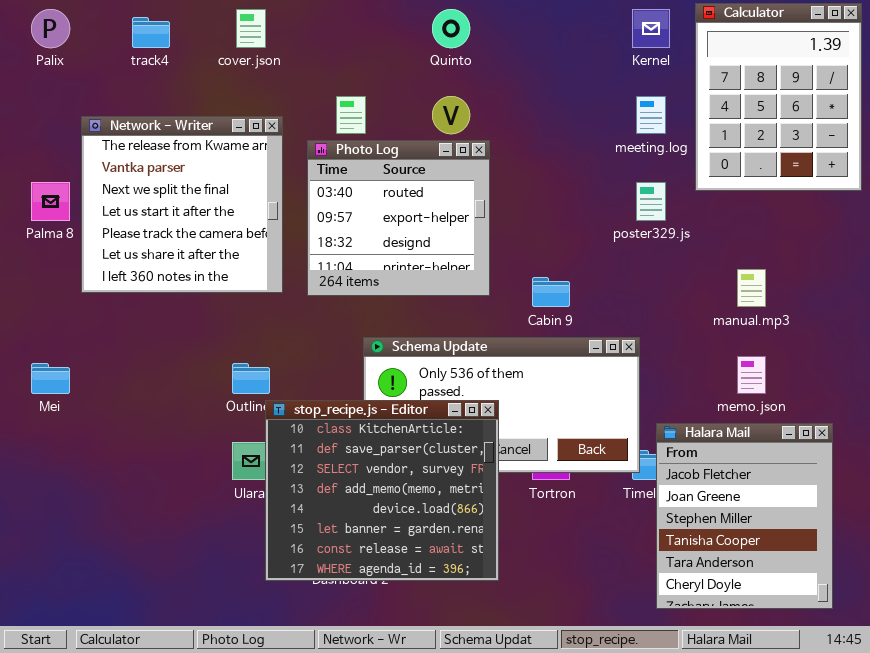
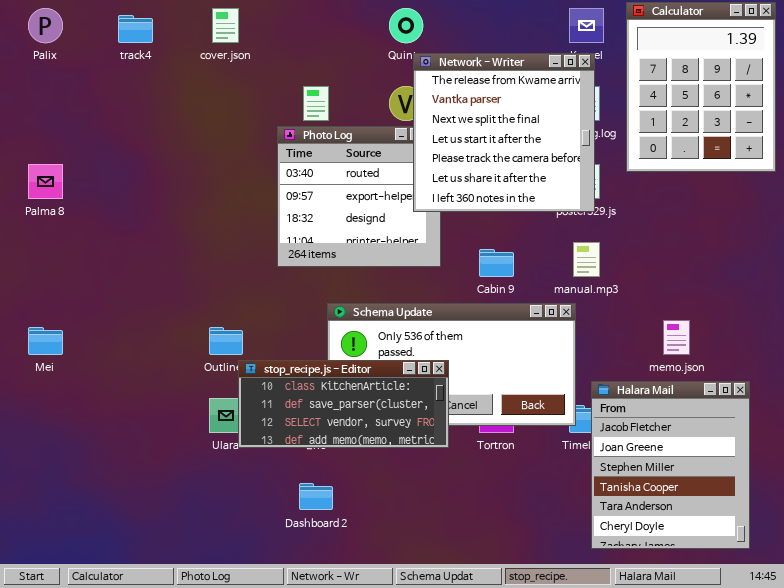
Network - Writer: [81,116,283,293] -> [413,53,595,212], moved
manual.mp3: [737,269,766,307] -> [573,242,600,277], moved
stop_recipe.js - Editor: [265,400,499,581] -> [238,360,449,448], resized

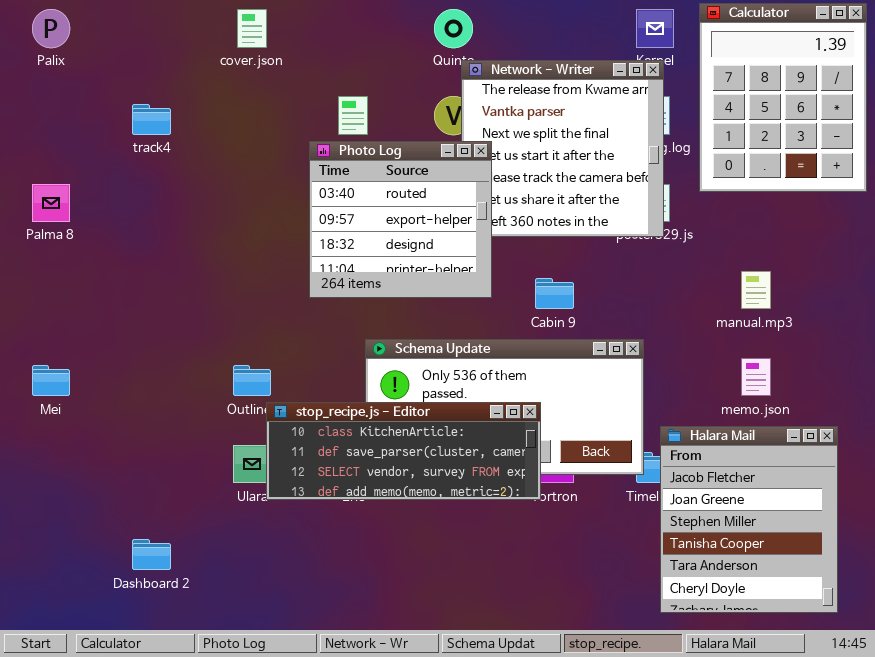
track4: [118,15,153,43] -> [132,104,171,135], moved
Photo Log: [277,126,441,267] -> [309,141,492,298], raised
manual.mp3: [573,242,600,277] -> [741,271,771,309], moved
stop_recipe.js - Editor: [238,360,449,448] -> [266,402,541,500], resized
Dashboard 2: [299,483,333,510] -> [132,539,171,570], moved

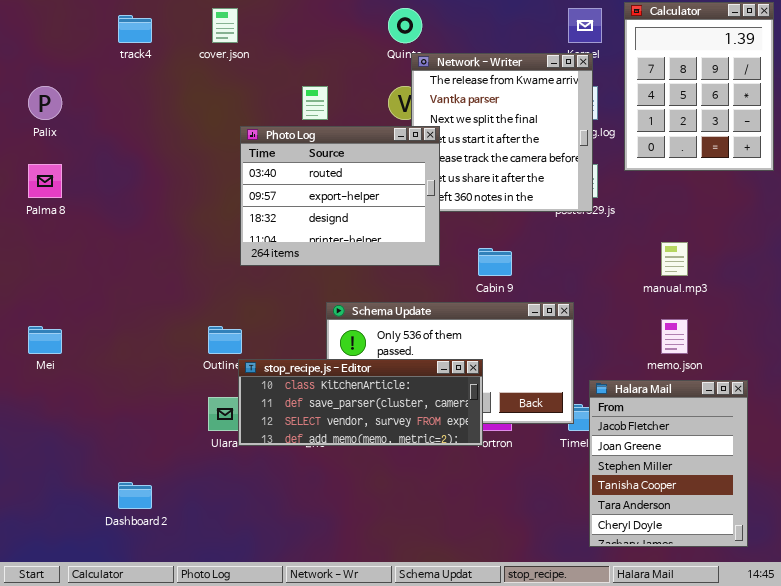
Palix: [32,9,70,48] -> [28,86,62,120], moved
track4: [132,104,171,135] -> [118,15,152,43], moved
Photo Log: [309,141,492,298] -> [240,126,440,266], resized

